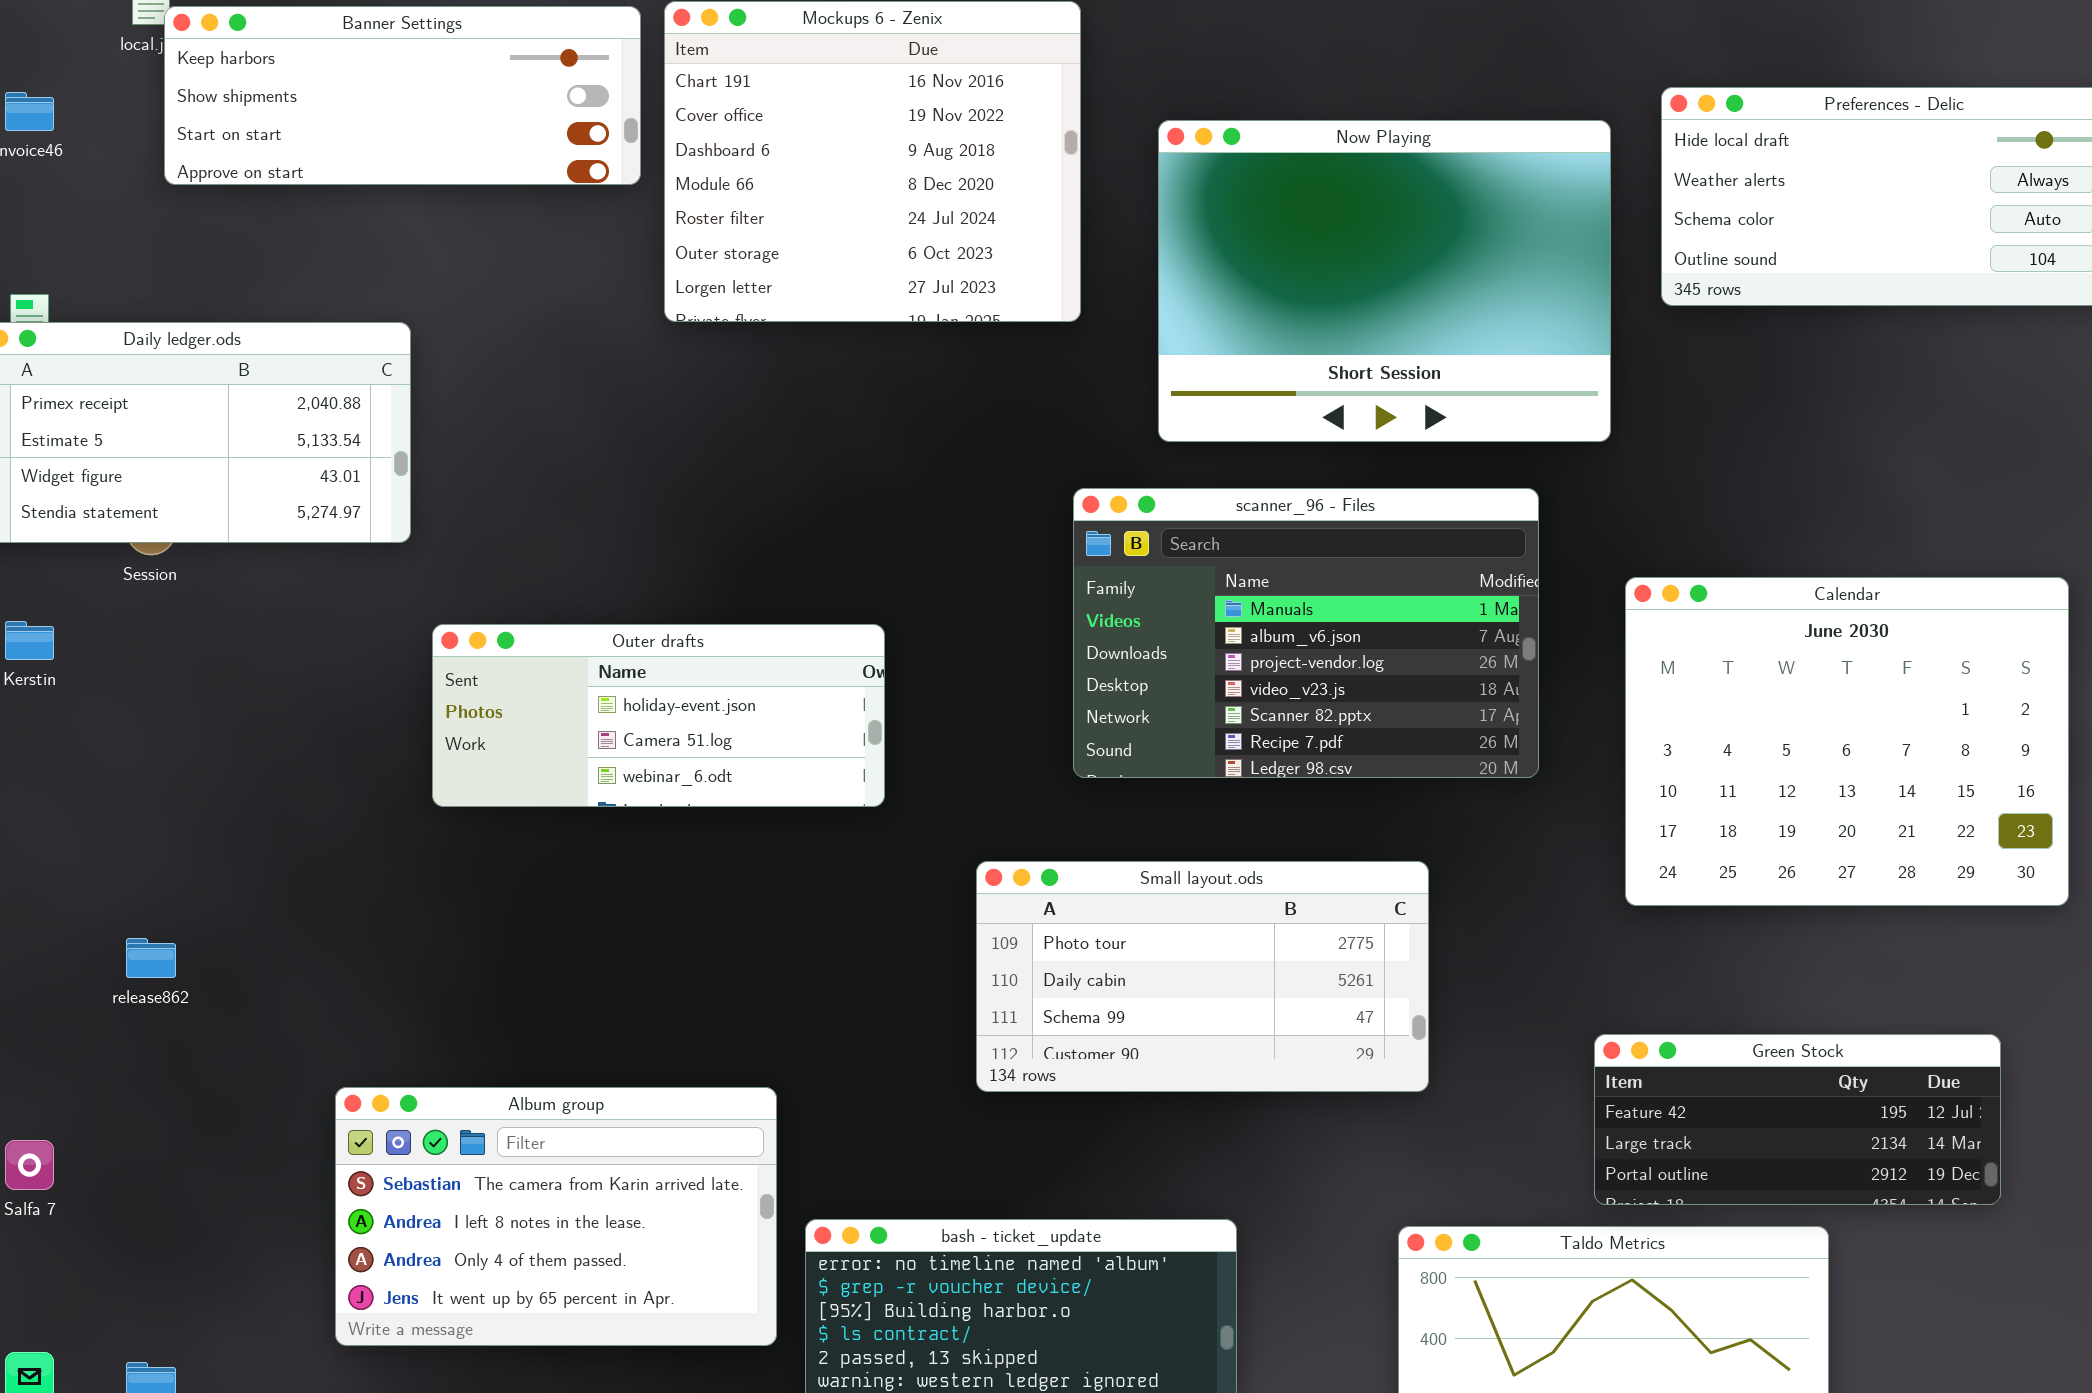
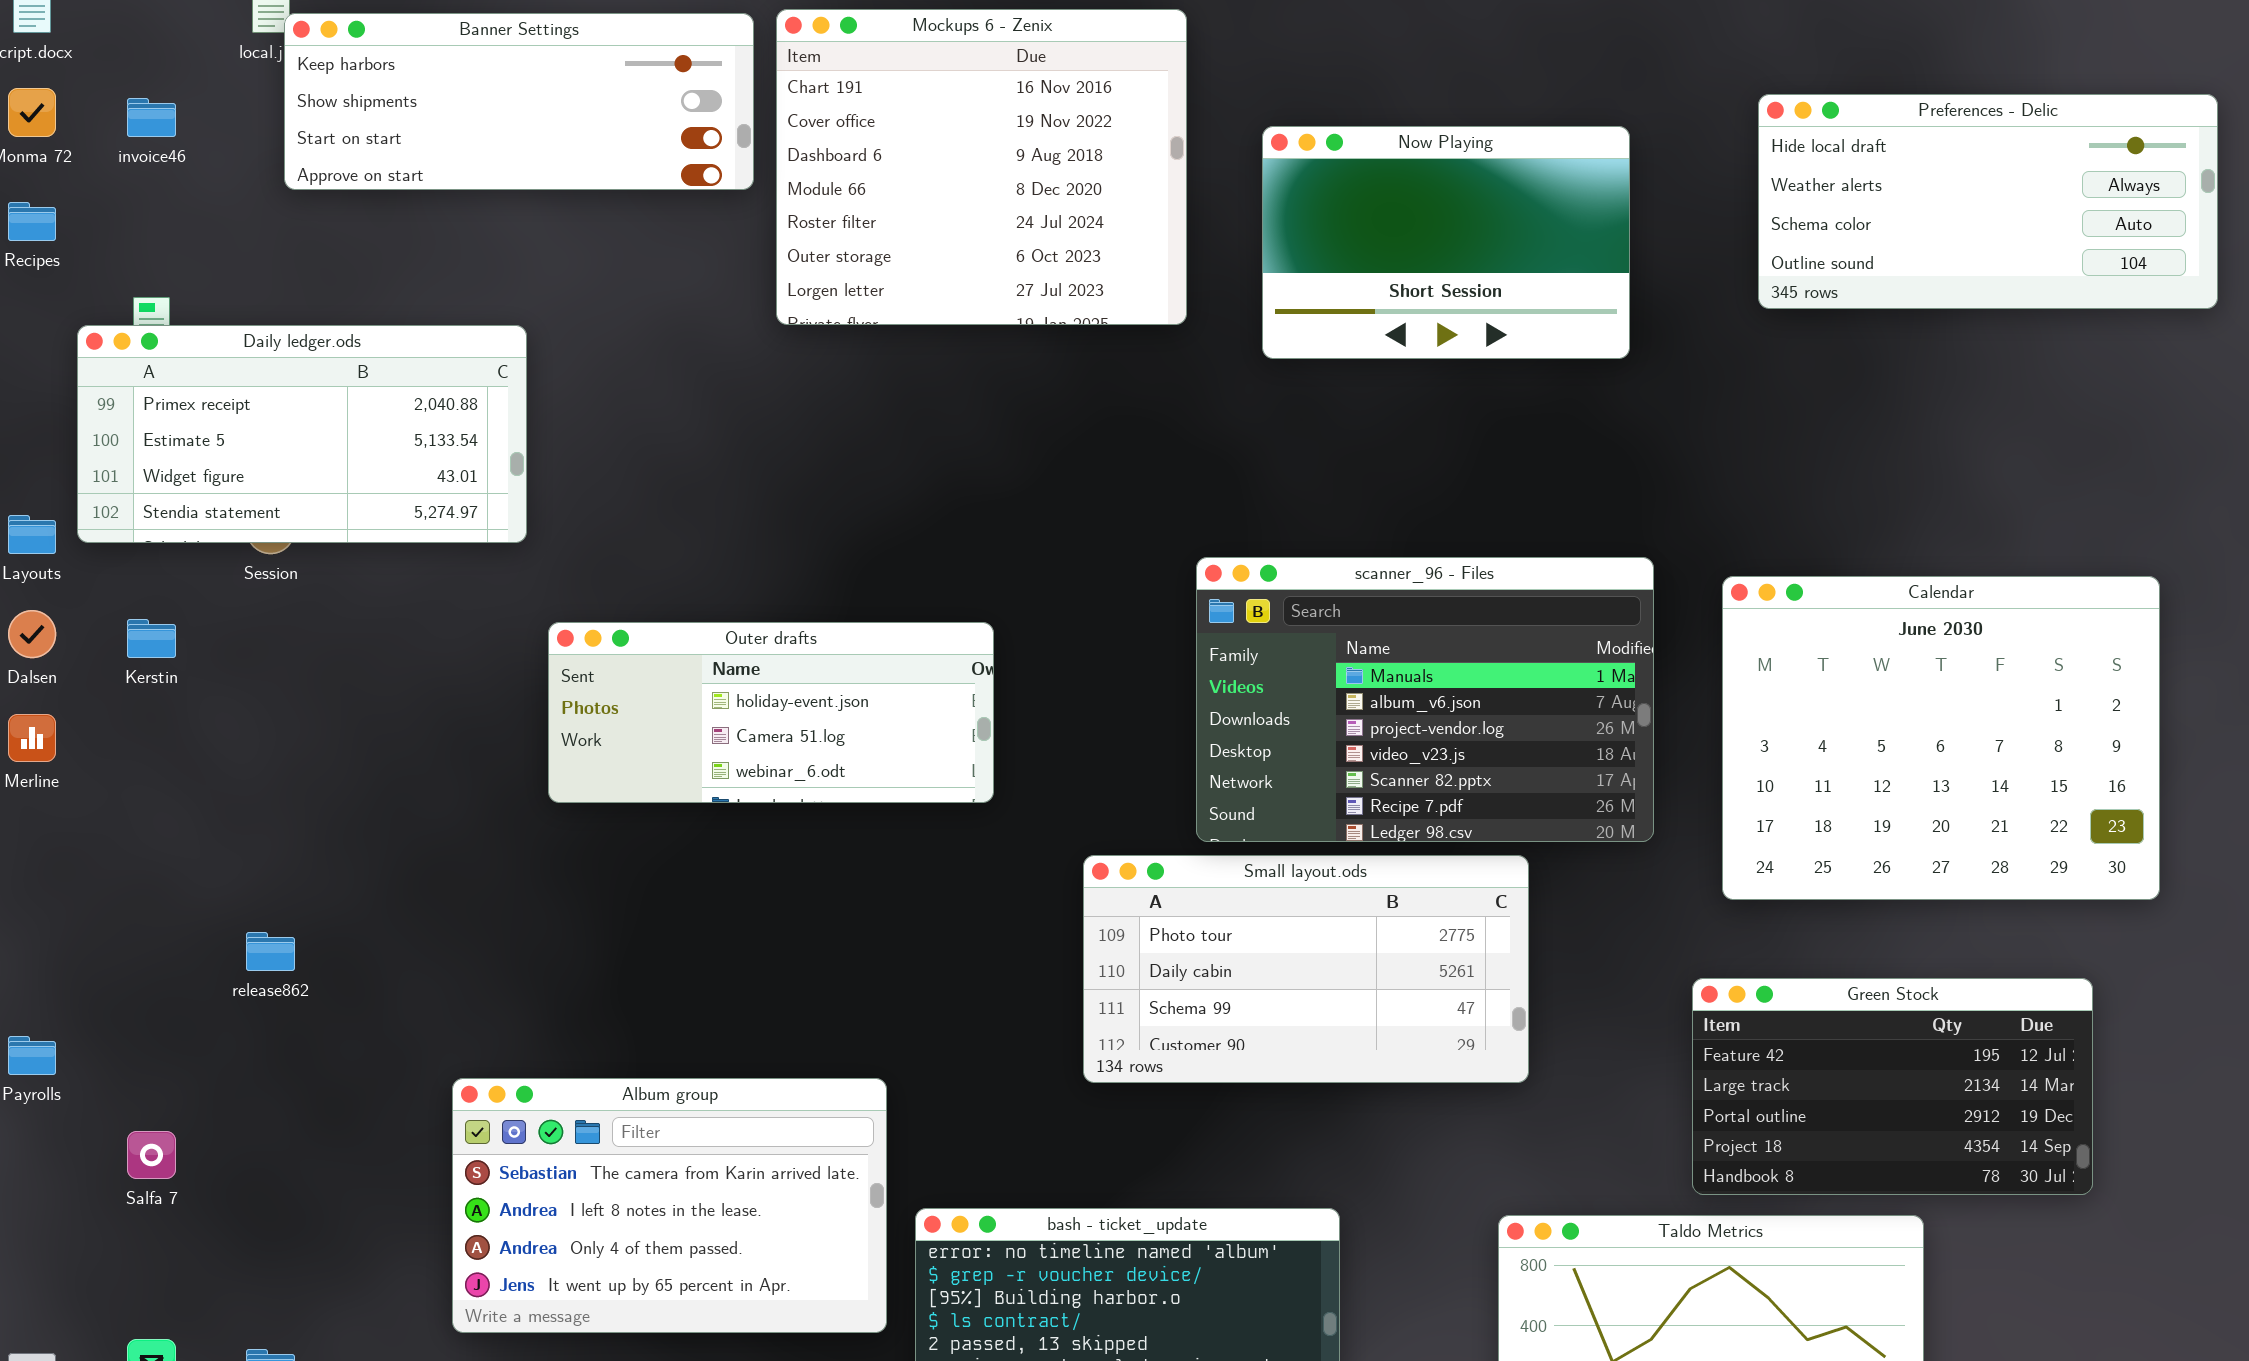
Now Playing: [1158,120,1611,442] -> [1262,126,1630,359], resized
scanner_96 - Files: [1073,488,1539,778] -> [1196,557,1654,842], moved
Green Stock: [1594,1034,2001,1205] -> [1692,978,2093,1195], resized

